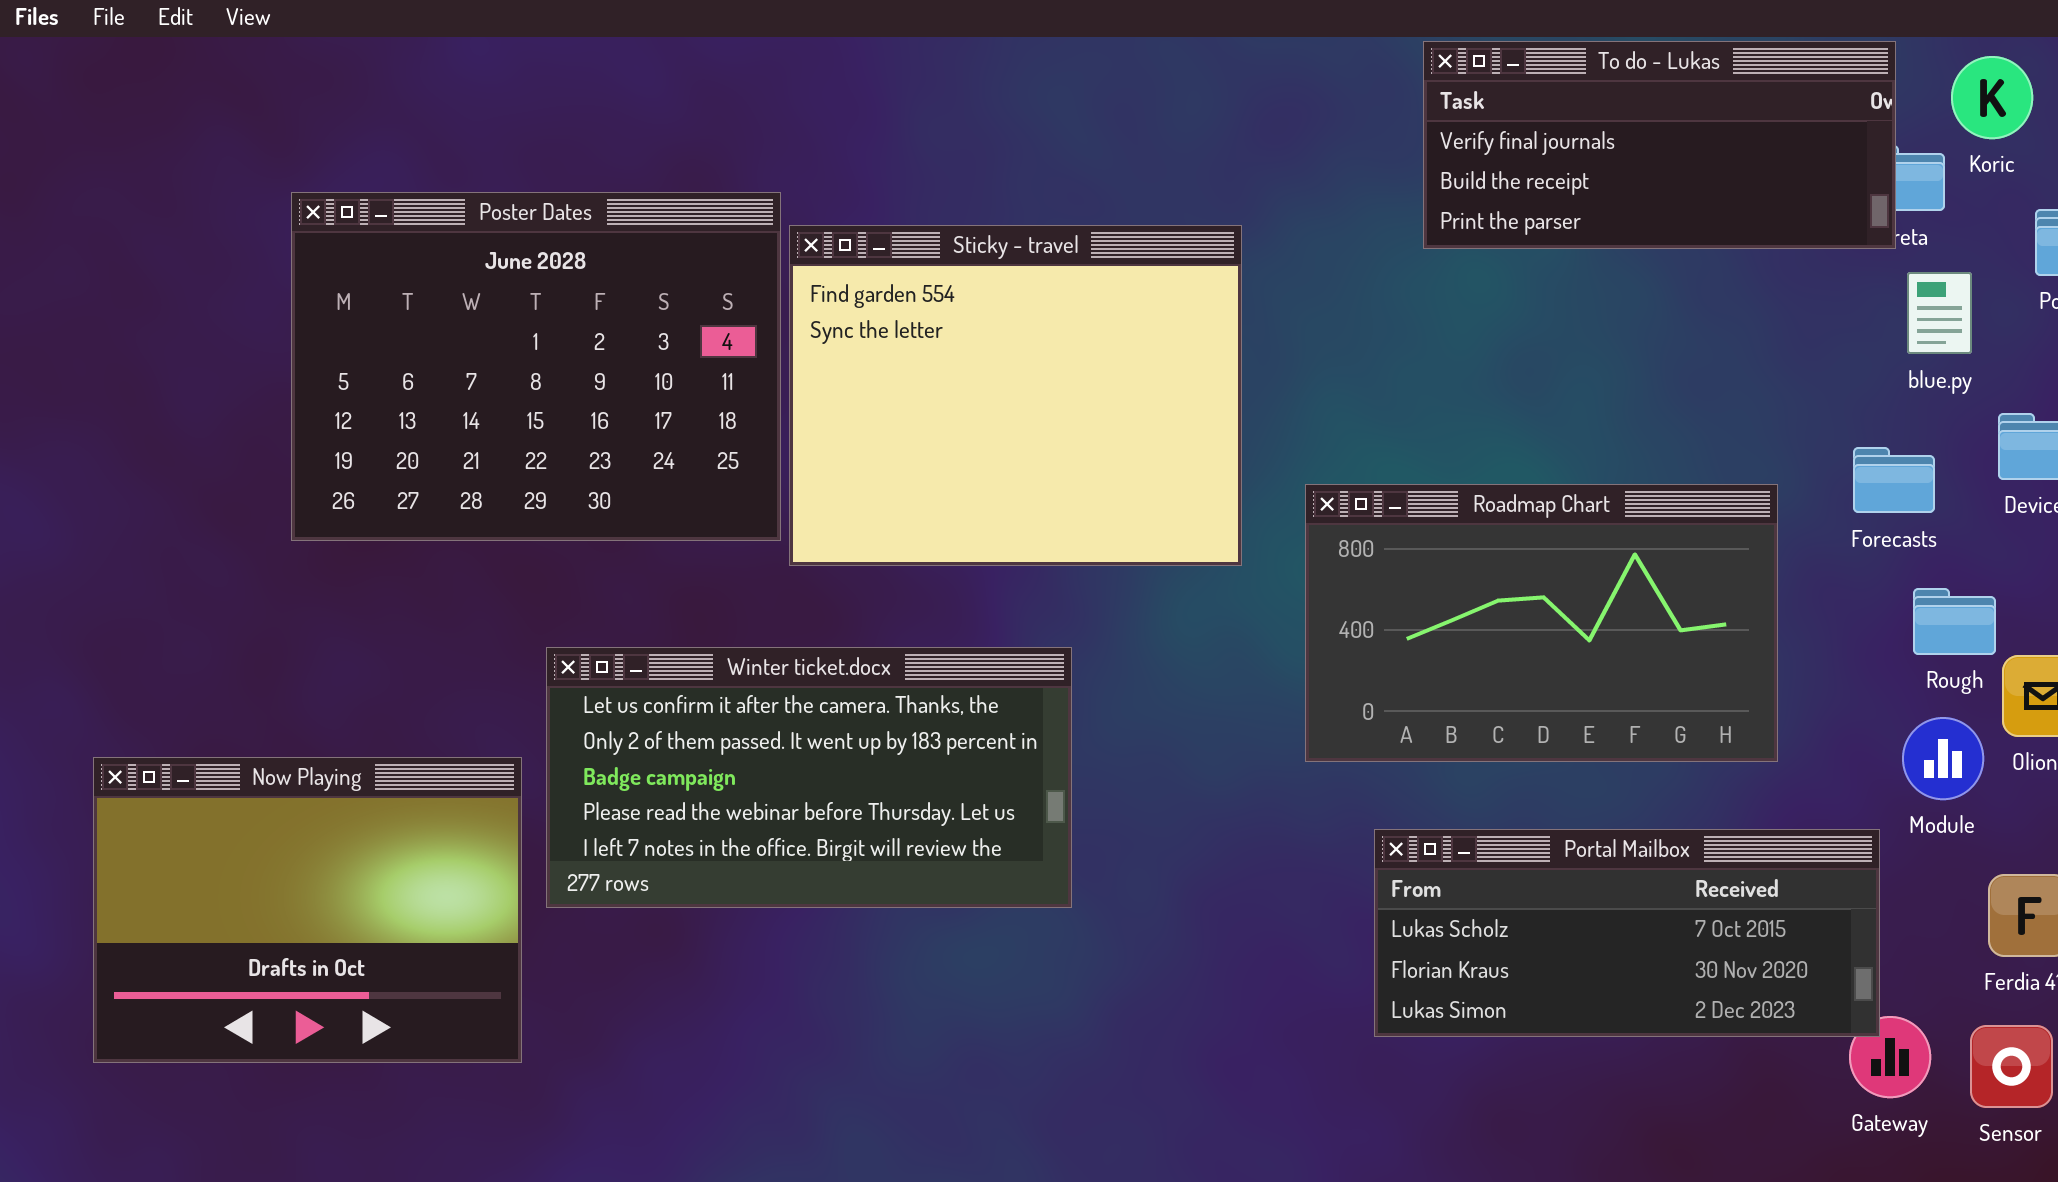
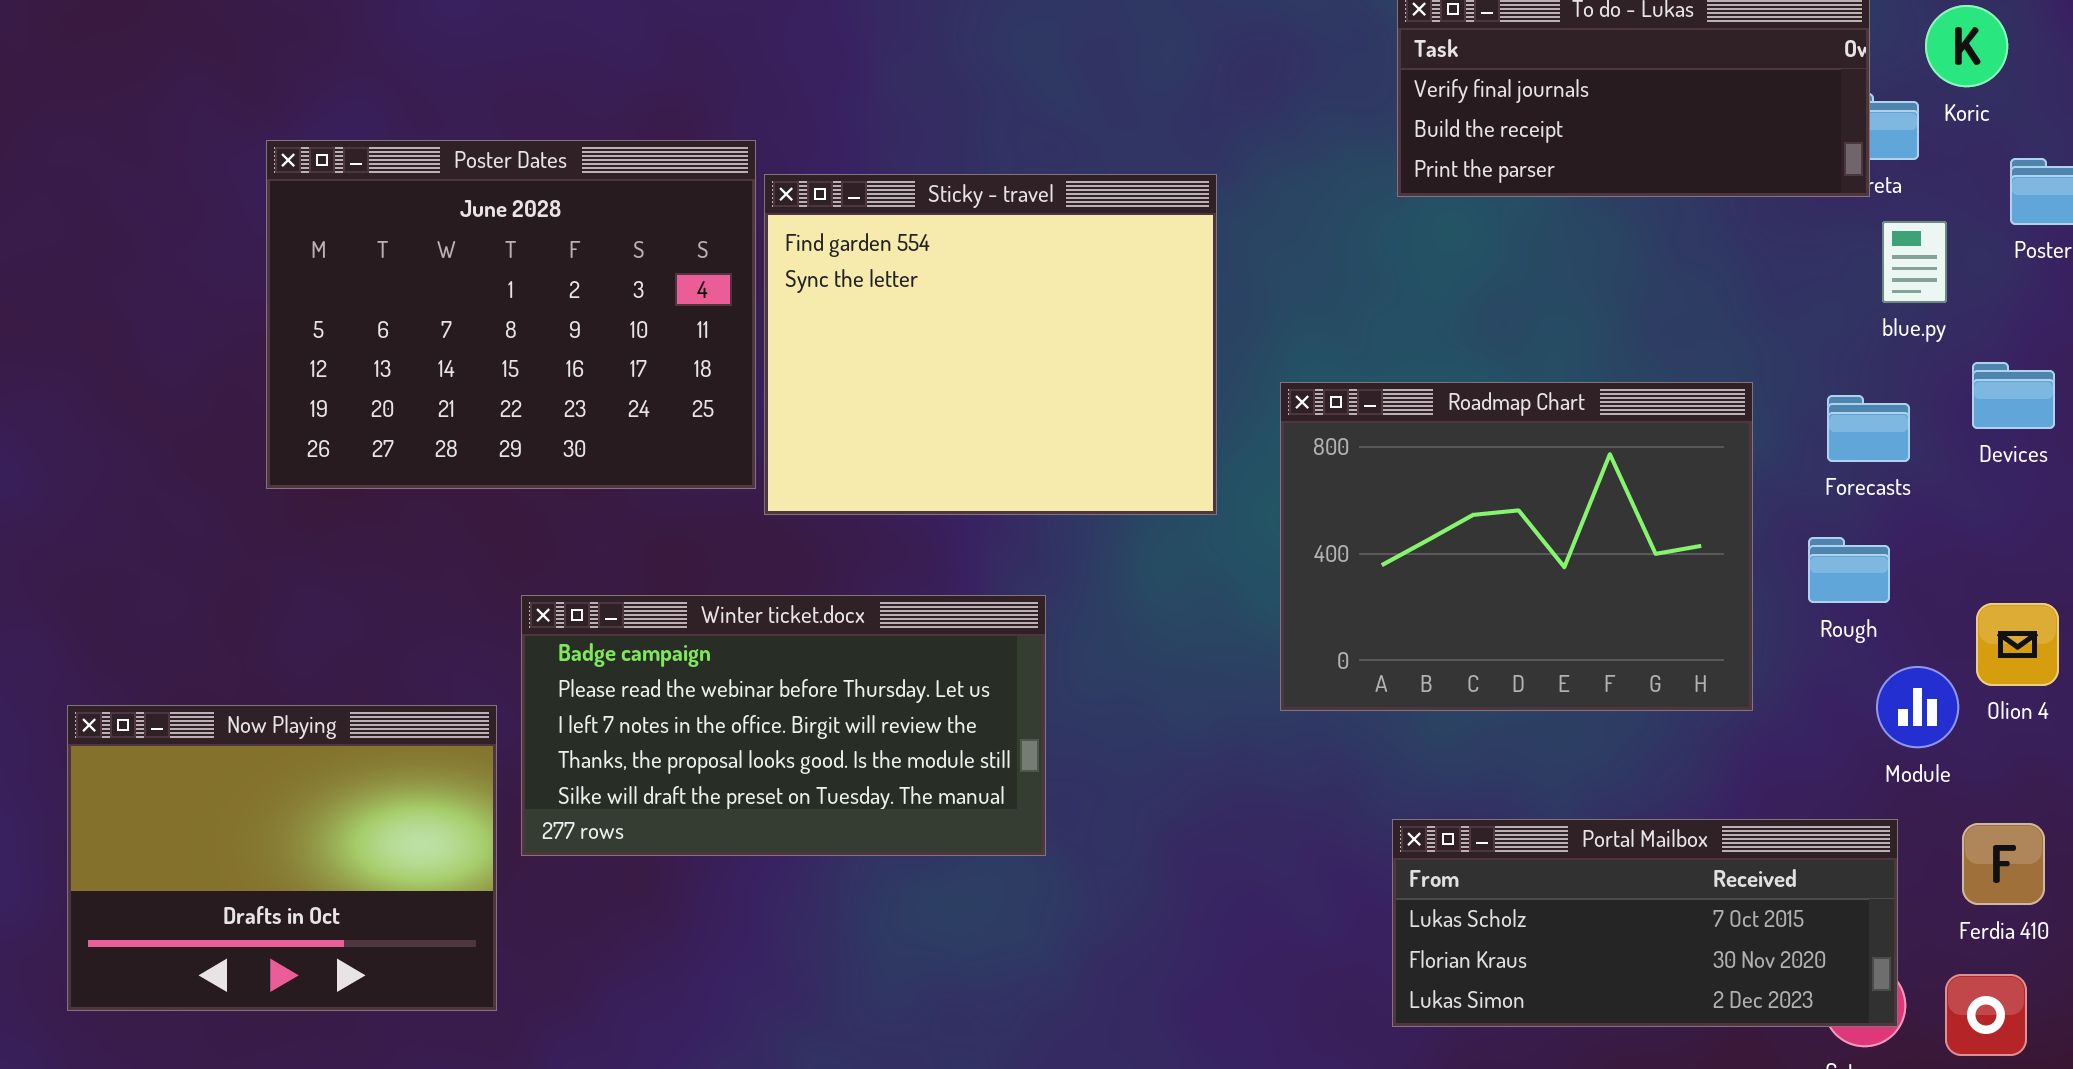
Roadmap Chart: [1305,484,1778,762] -> [1280,382,1753,711], resized
Rough: [1913,588,1996,655] -> [1808,537,1890,603], moved
Winter ticket.docx: [546,647,1072,908] -> [521,595,1046,856], scrolled down 2 rows
Portal Mailbox: [1374,829,1880,1037] -> [1392,819,1898,1027], moved

